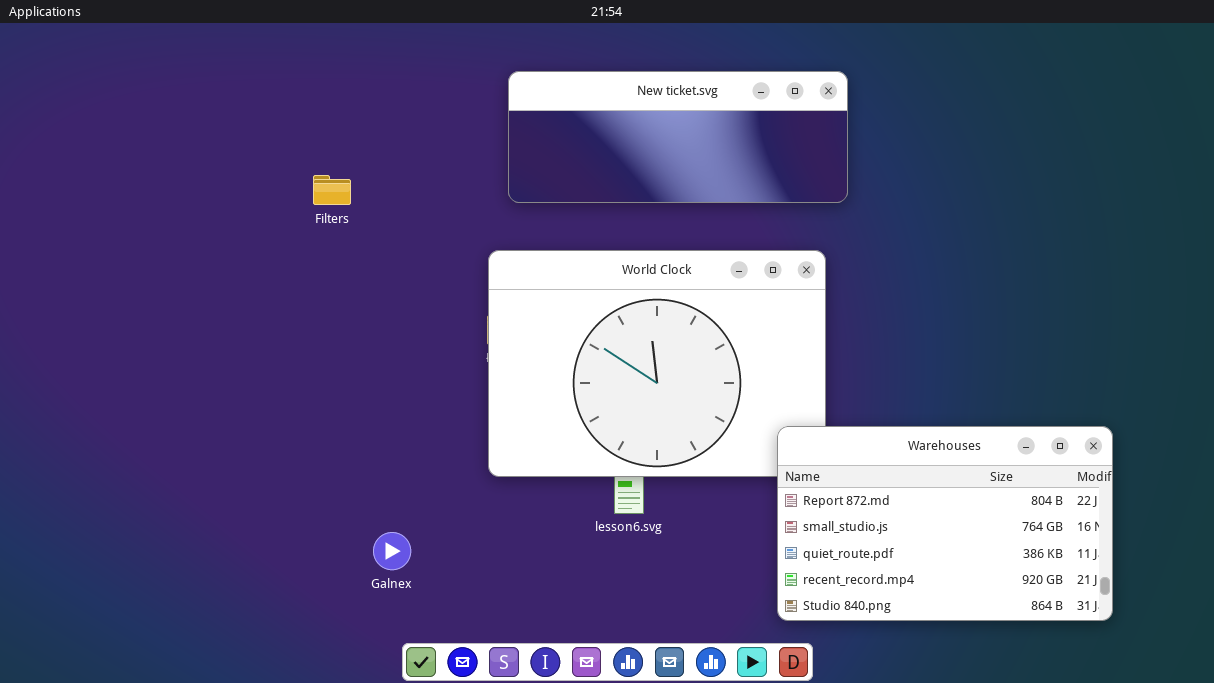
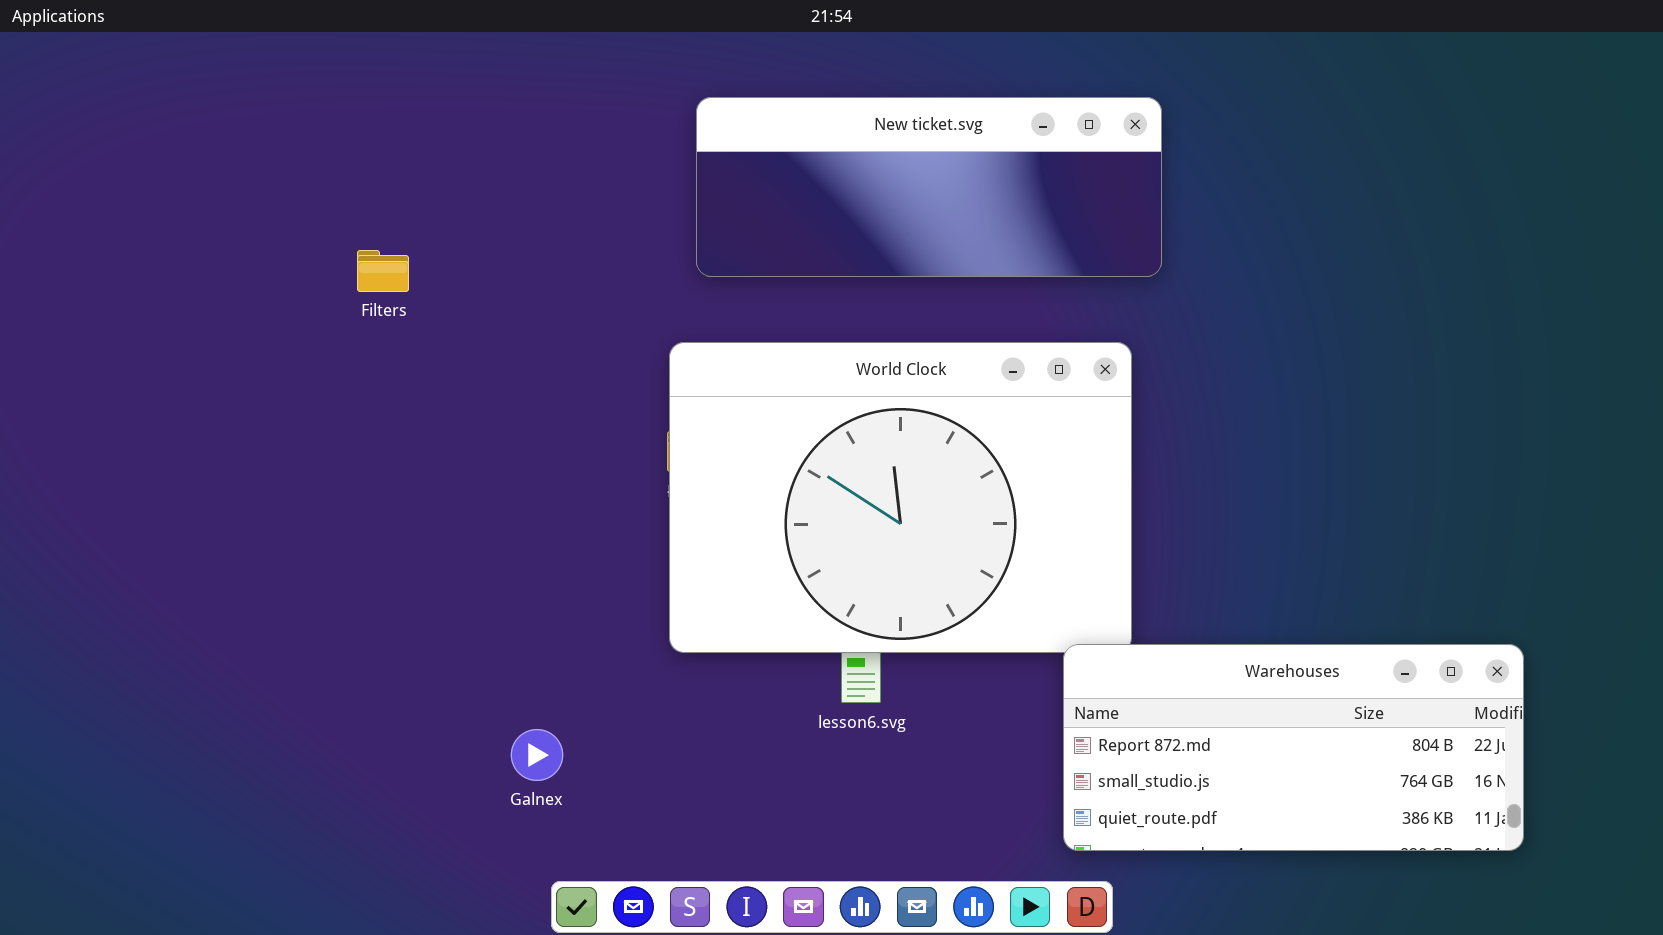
Filters: [313,175,351,205] -> [357,250,409,292], moved
Warehouses: [777,426,1113,621] -> [1063,644,1524,851], resized

